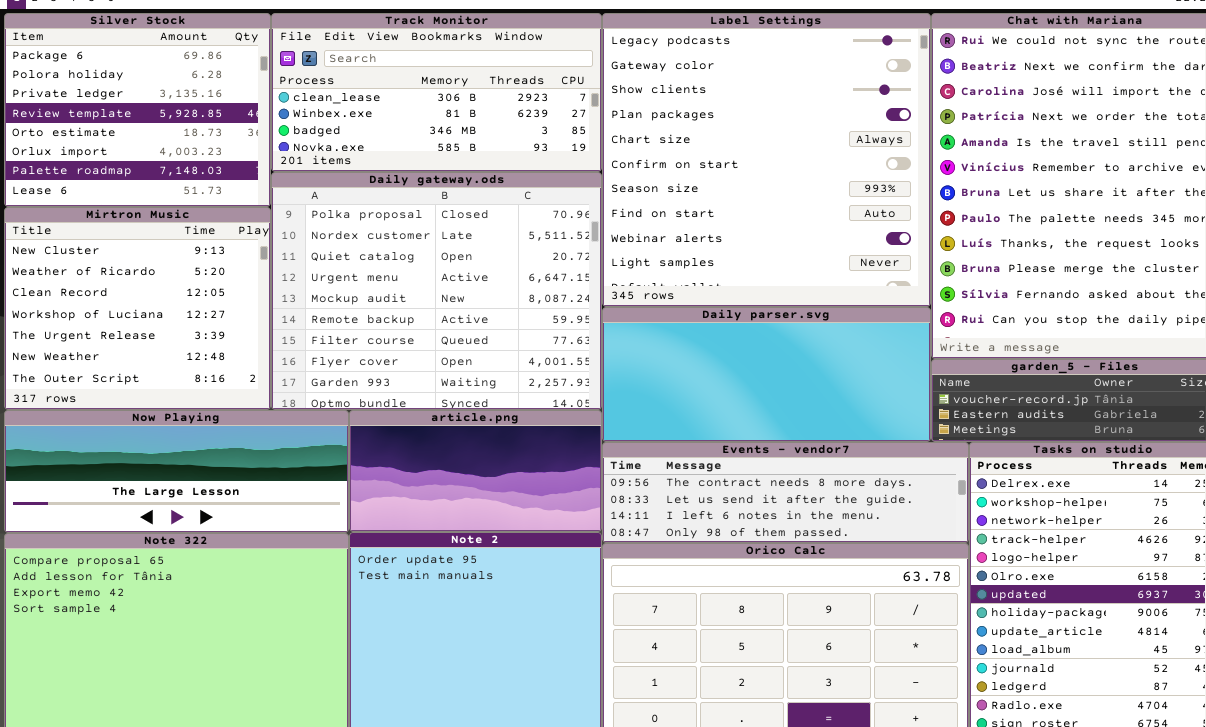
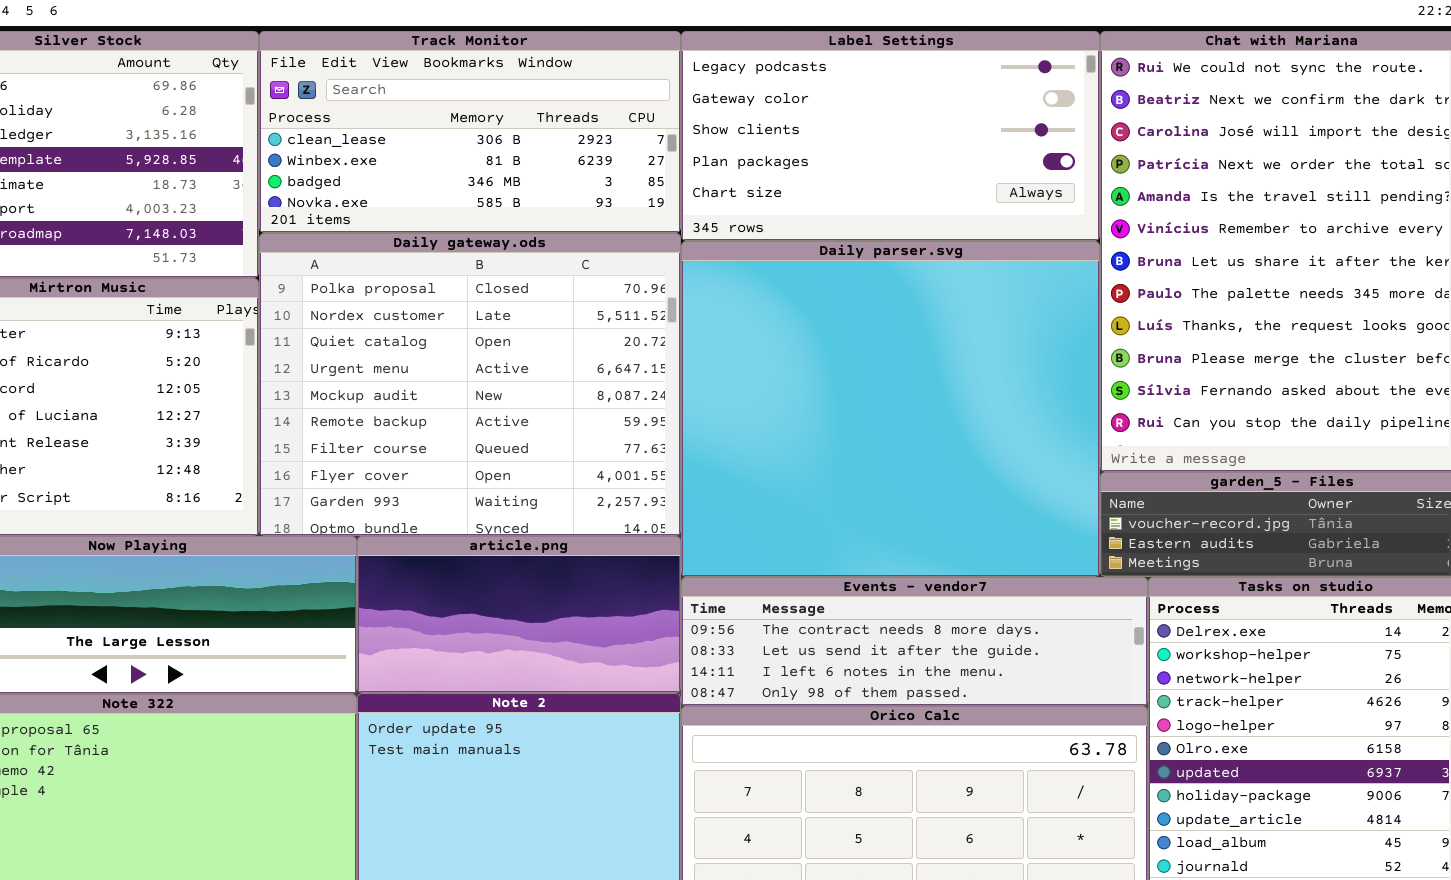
Label Settings: [602,13,931,307] -> [681,31,1100,241], resized
Daily parser.svg: [602,307,931,442] -> [681,241,1100,577], resized

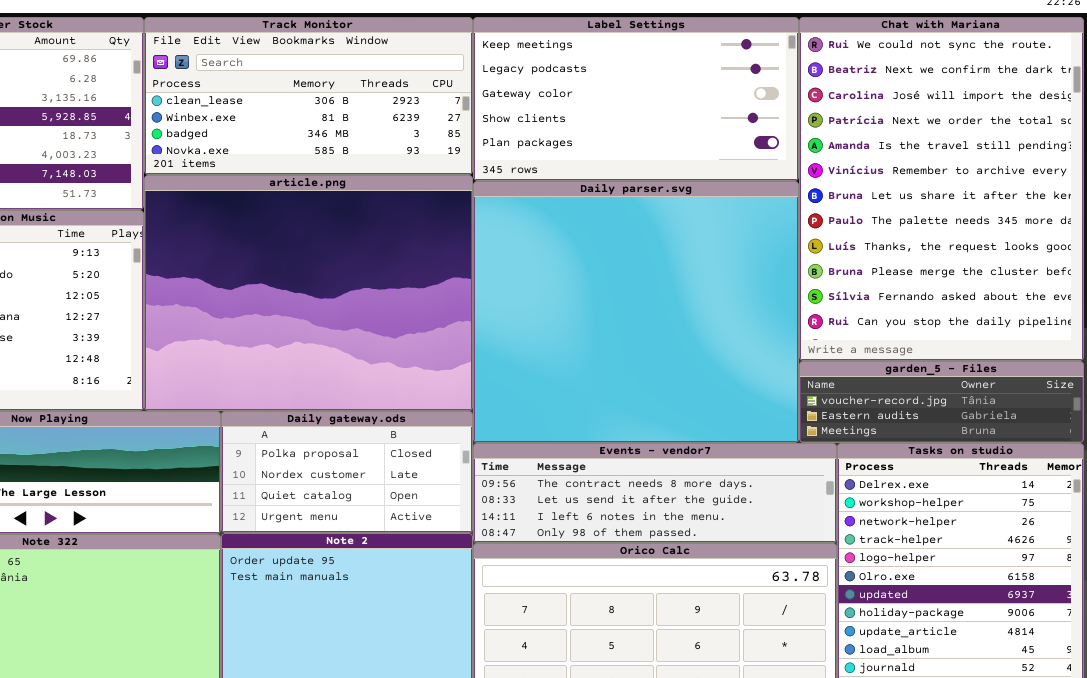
Label Settings: [681,31,1100,241] -> [473,17,799,181], scrolled up 1 row
Daily gateway.ods: [259,233,681,536] -> [221,411,473,533], moved, resized
article.png: [357,536,681,693] -> [144,175,473,411], moved, resized

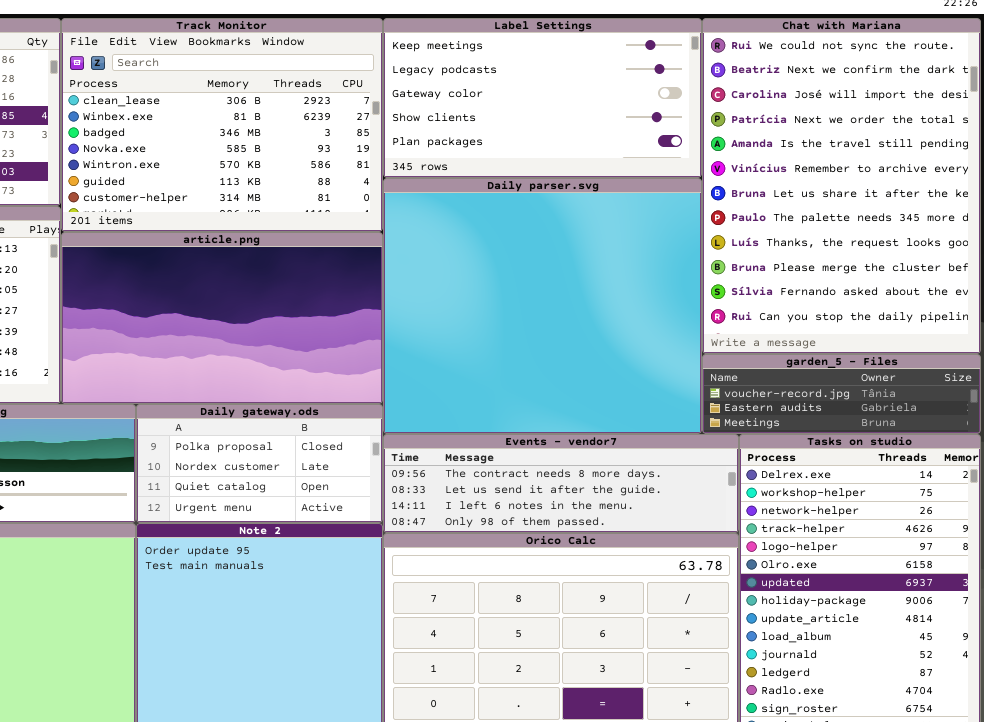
Track Monitor: [144,17,473,175] -> [61,18,383,232], resized
article.png: [144,175,473,411] -> [61,232,383,404], resized

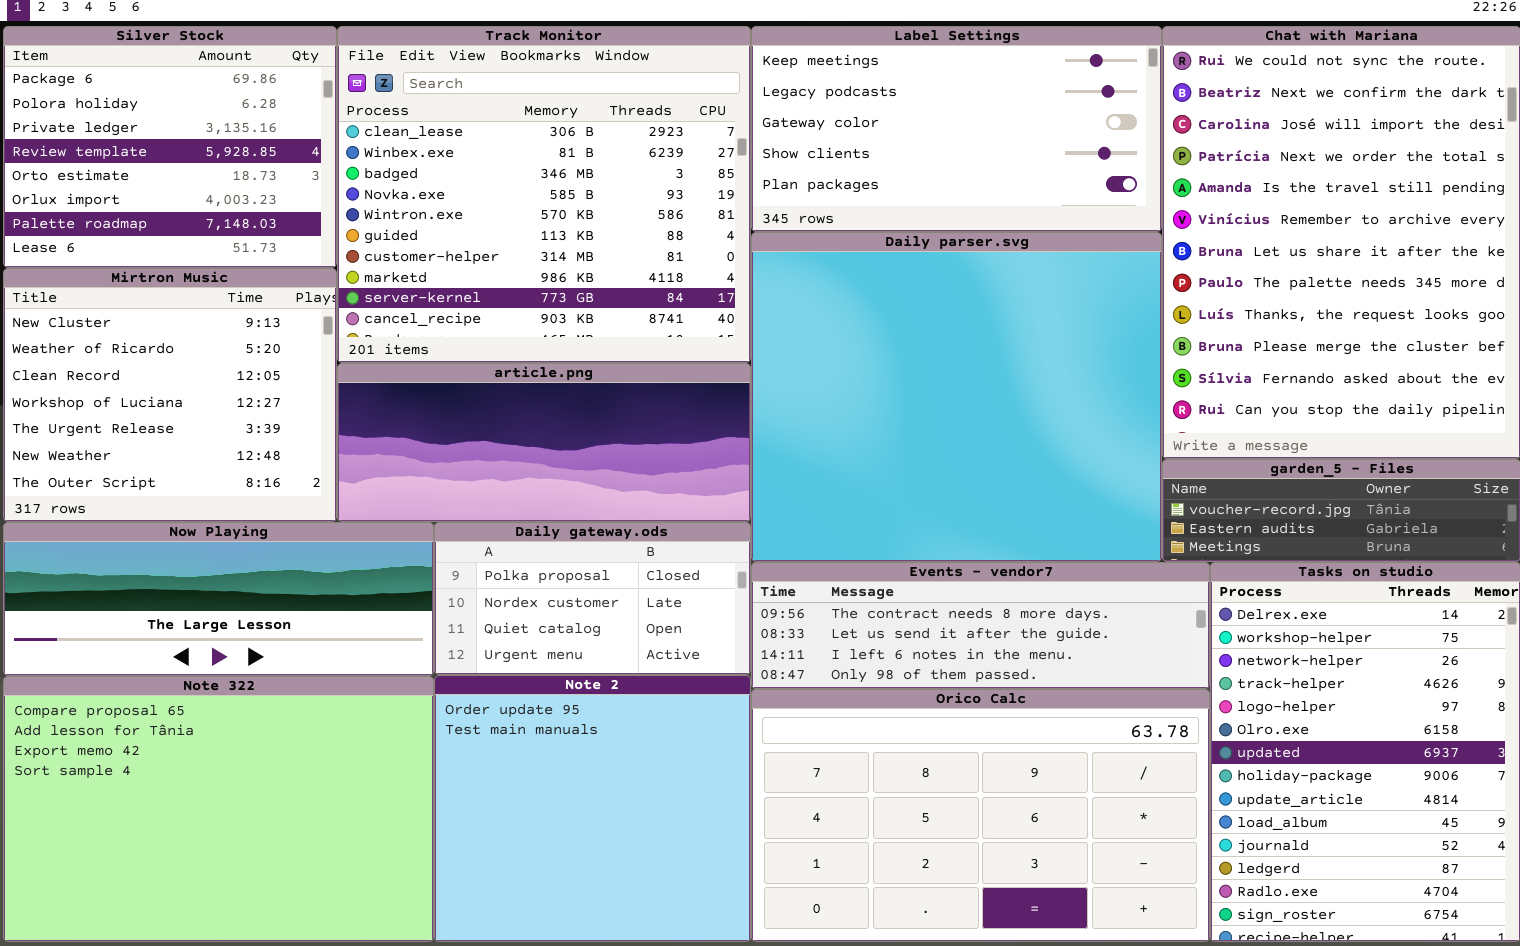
Track Monitor: [61,18,383,232] -> [337,26,751,363], resized
article.png: [61,232,383,404] -> [337,363,751,522], resized

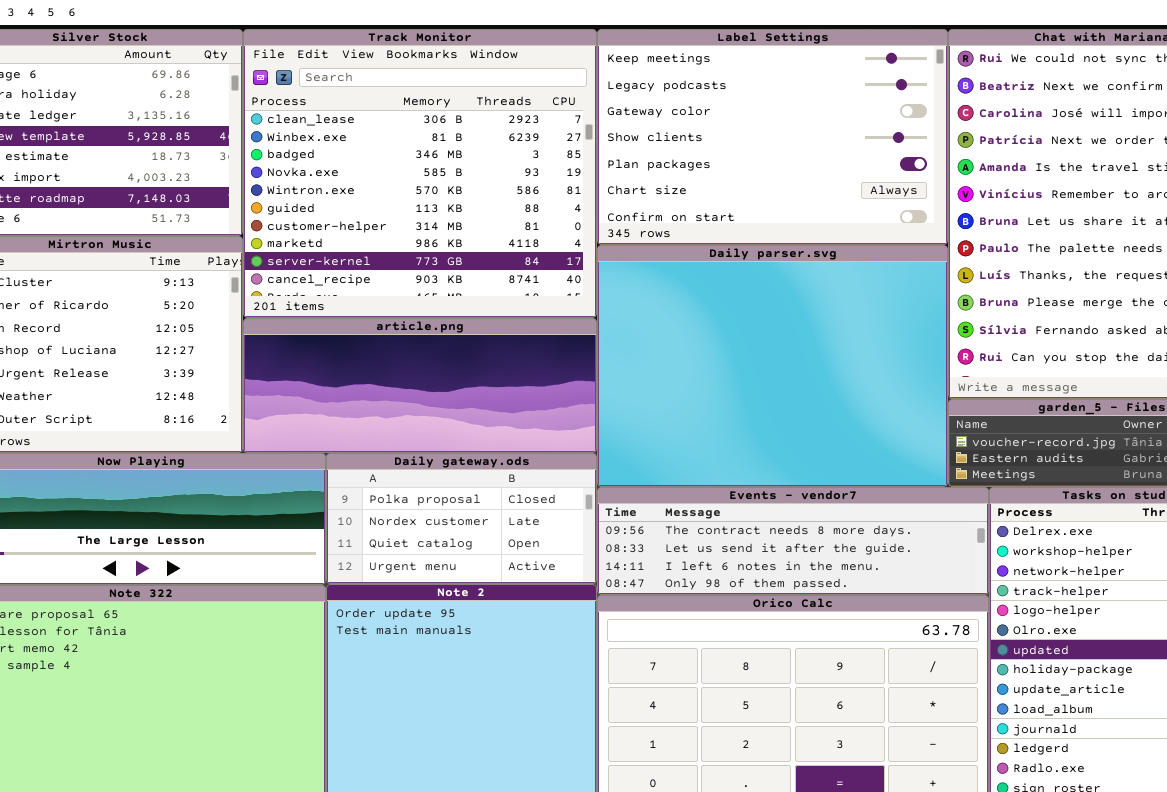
Label Settings: [751,26,1162,232] -> [597,29,948,245], resized
Daily parser.svg: [751,232,1162,562] -> [597,245,948,487], resized

